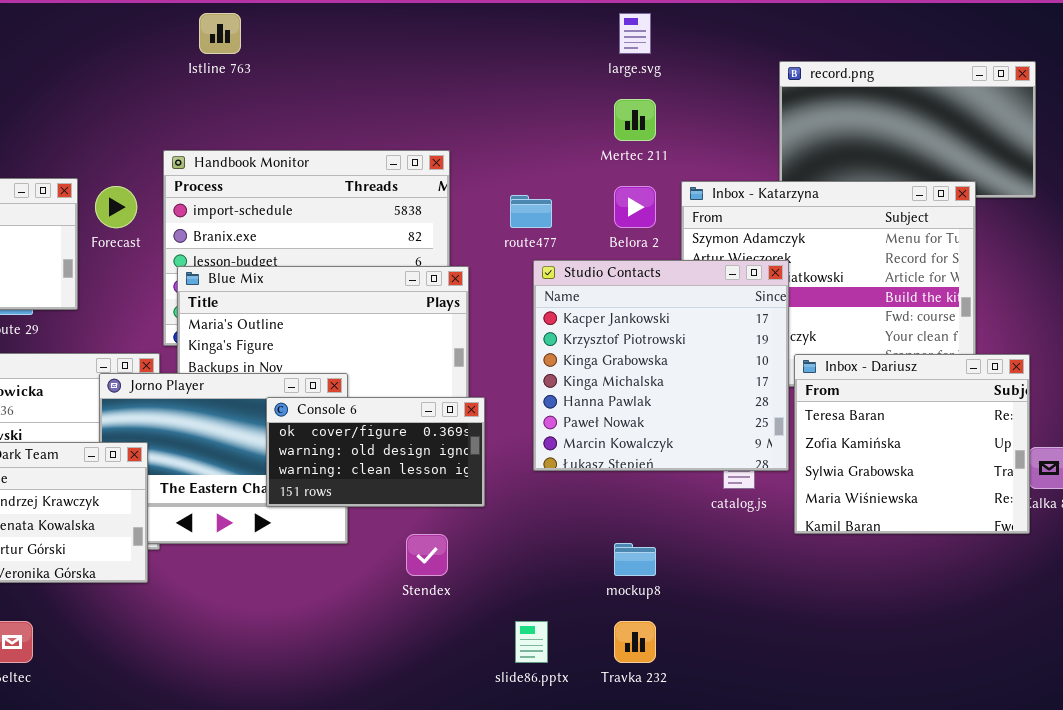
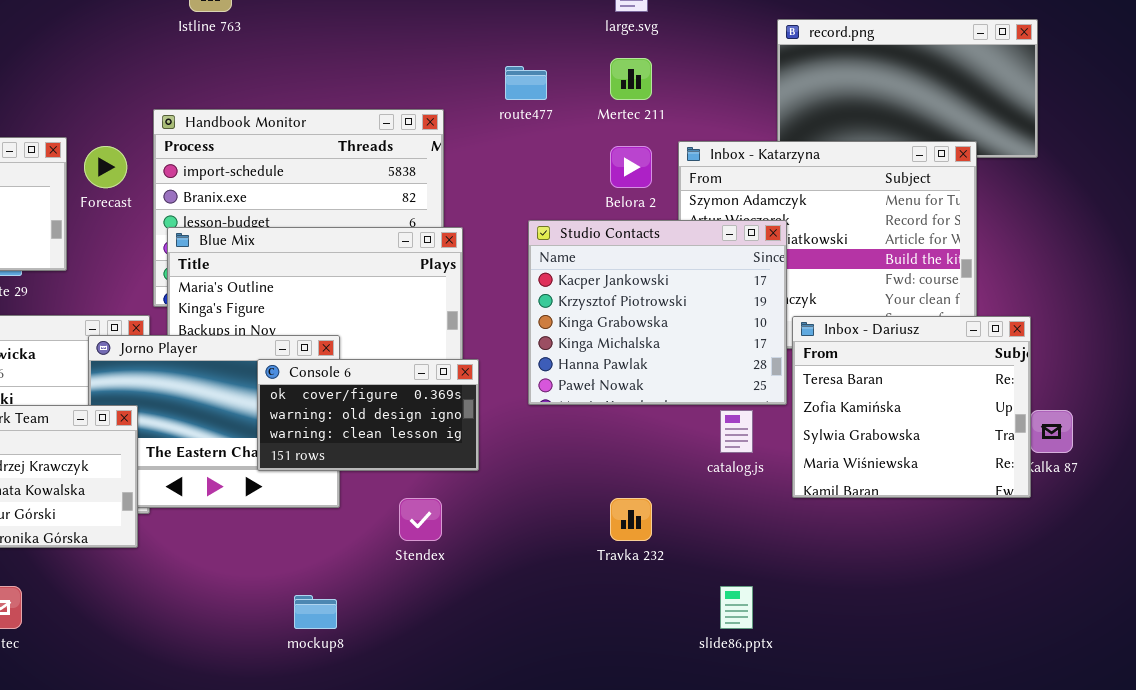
route477: [510,195,552,228] -> [505,66,547,100], moved
Studio Contacts: [533,260,789,471] -> [528,220,787,405], resized
mockup8: [614,543,656,576] -> [294,595,337,629], moved
slide86.pptx: [515,621,548,663] -> [720,586,753,629], moved
Travka 232: [614,621,656,663] -> [610,498,652,541], moved

